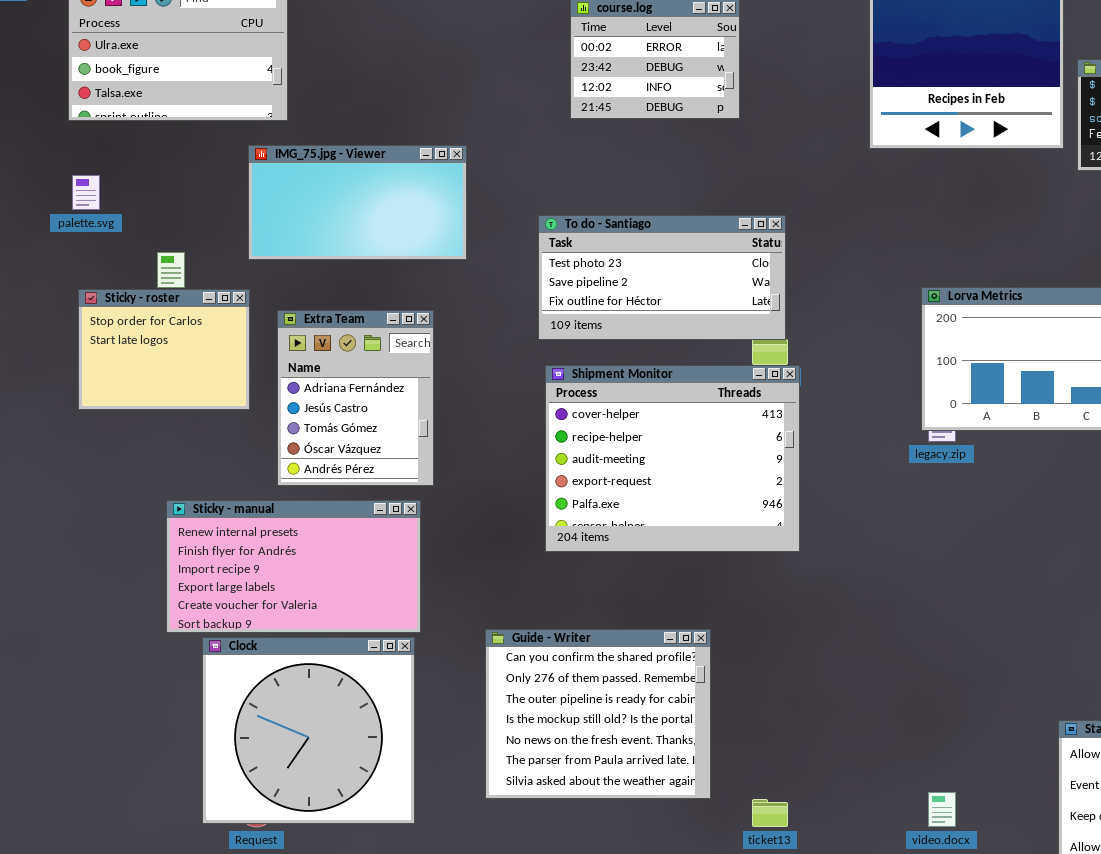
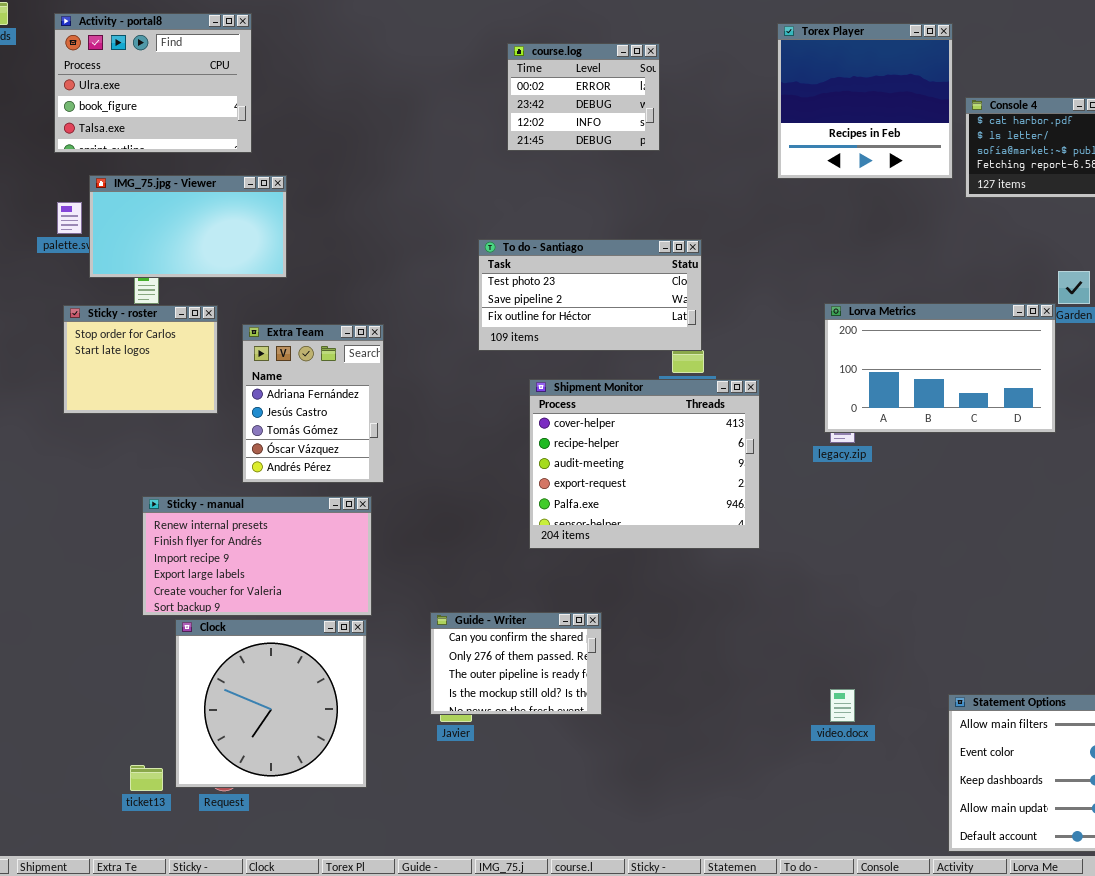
IMG_75.jpg - Viewer: [248,145,467,260] -> [89,175,287,278], moved
Shipment Monitor: [545,365,800,552] -> [529,379,760,549], moved
Guide - Writer: [485,629,711,799] -> [430,612,602,715], resized
video.docx: [928,792,956,827] -> [830,689,855,722], moved
ticket13: [752,799,788,827] -> [130,765,163,791], moved

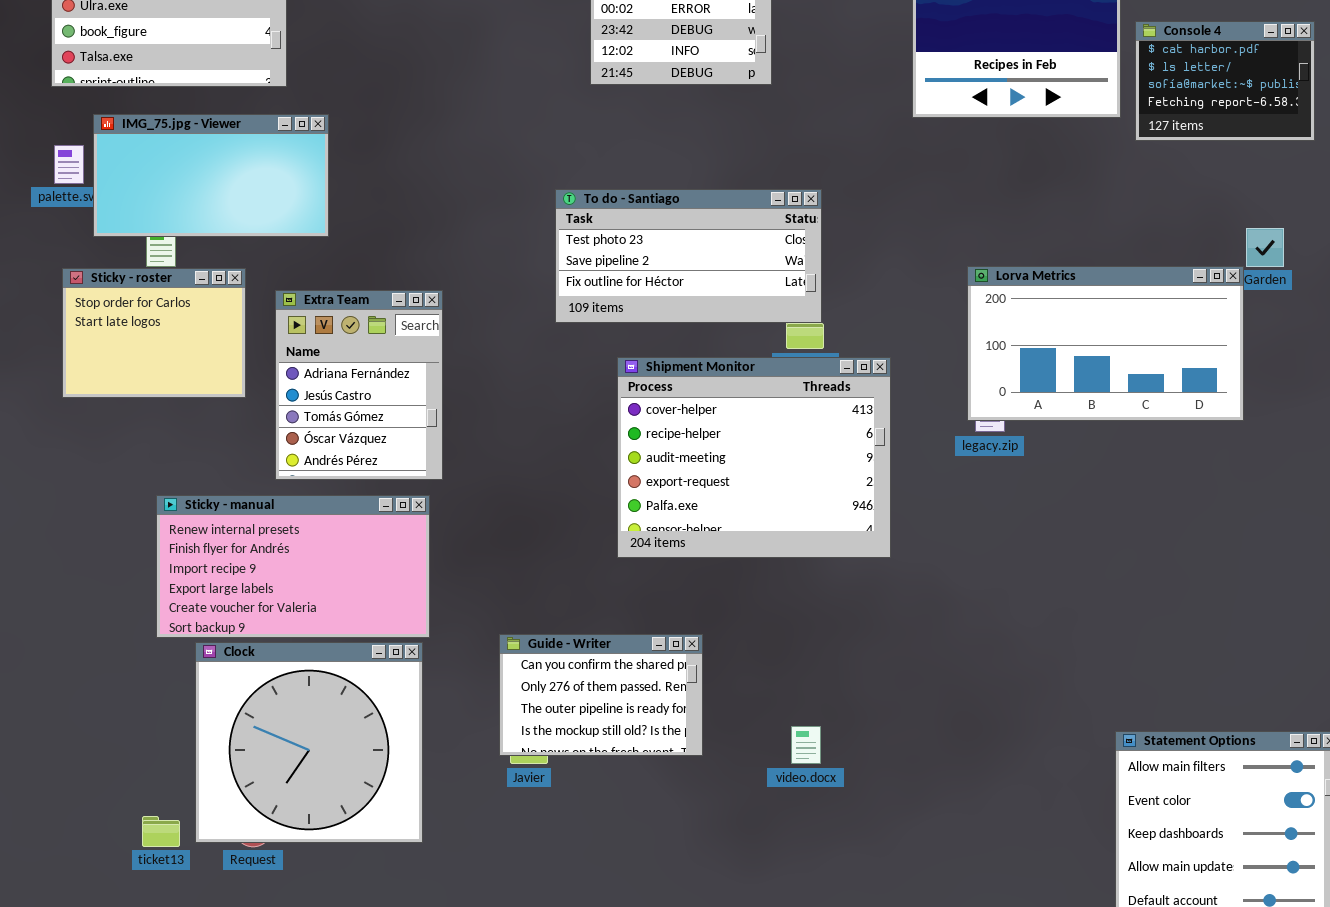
video.docx: [830,689,855,722] -> [791,726,821,764], moved

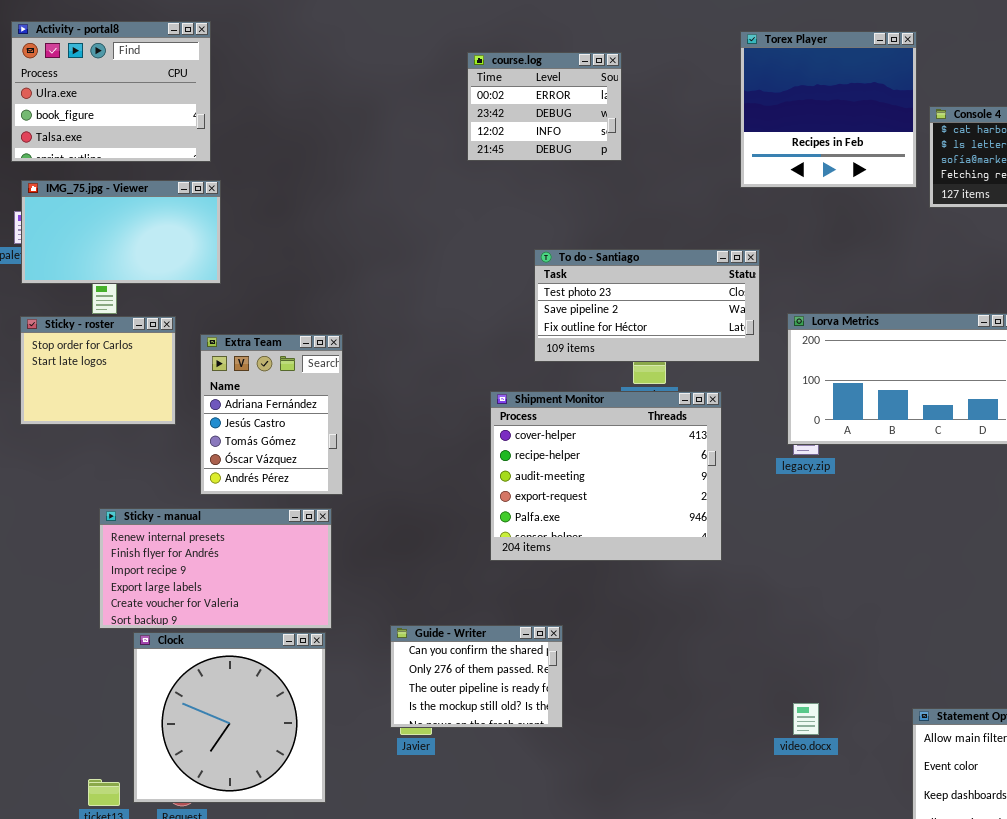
IMG_75.jpg - Viewer: [93,114,329,237] -> [21,180,221,284], moved
To do - Santiago: [555,189,822,323] -> [534,249,760,362], moved
video.docx: [791,726,821,764] -> [793,703,819,735], moved

